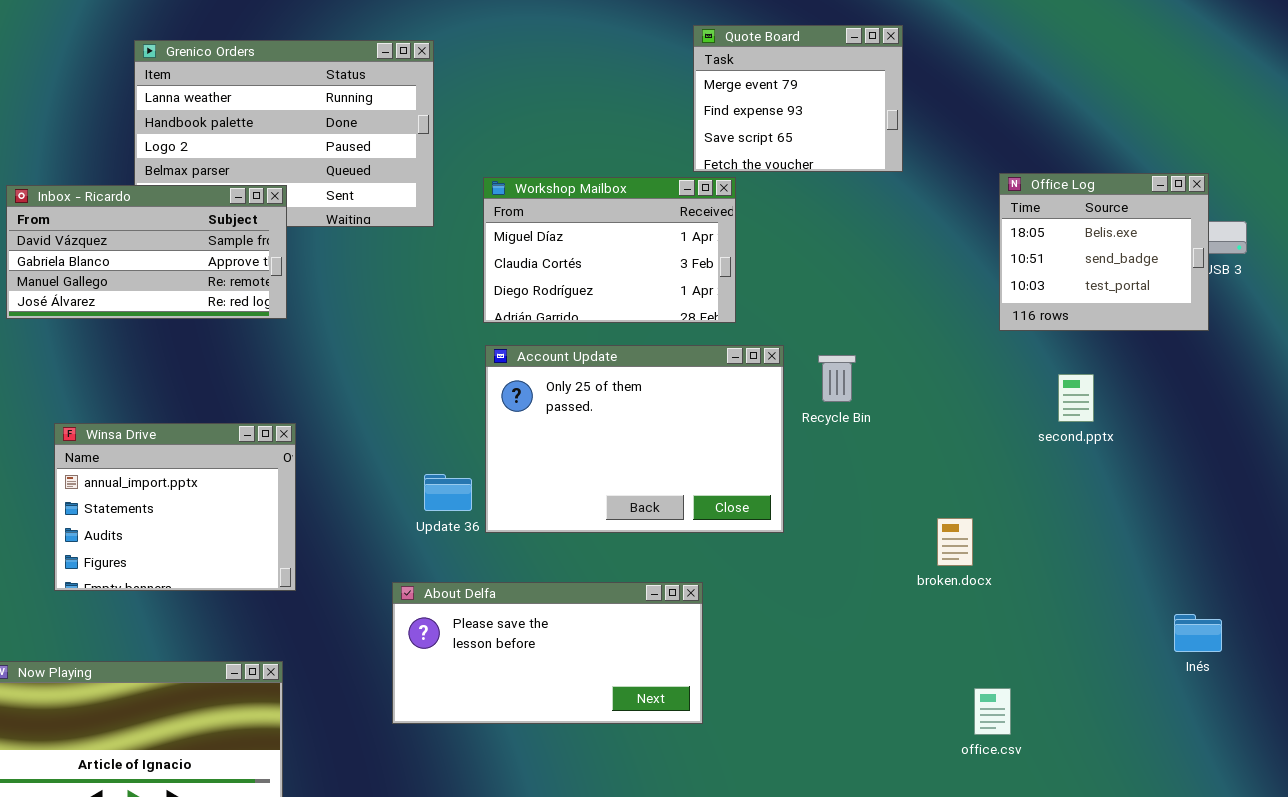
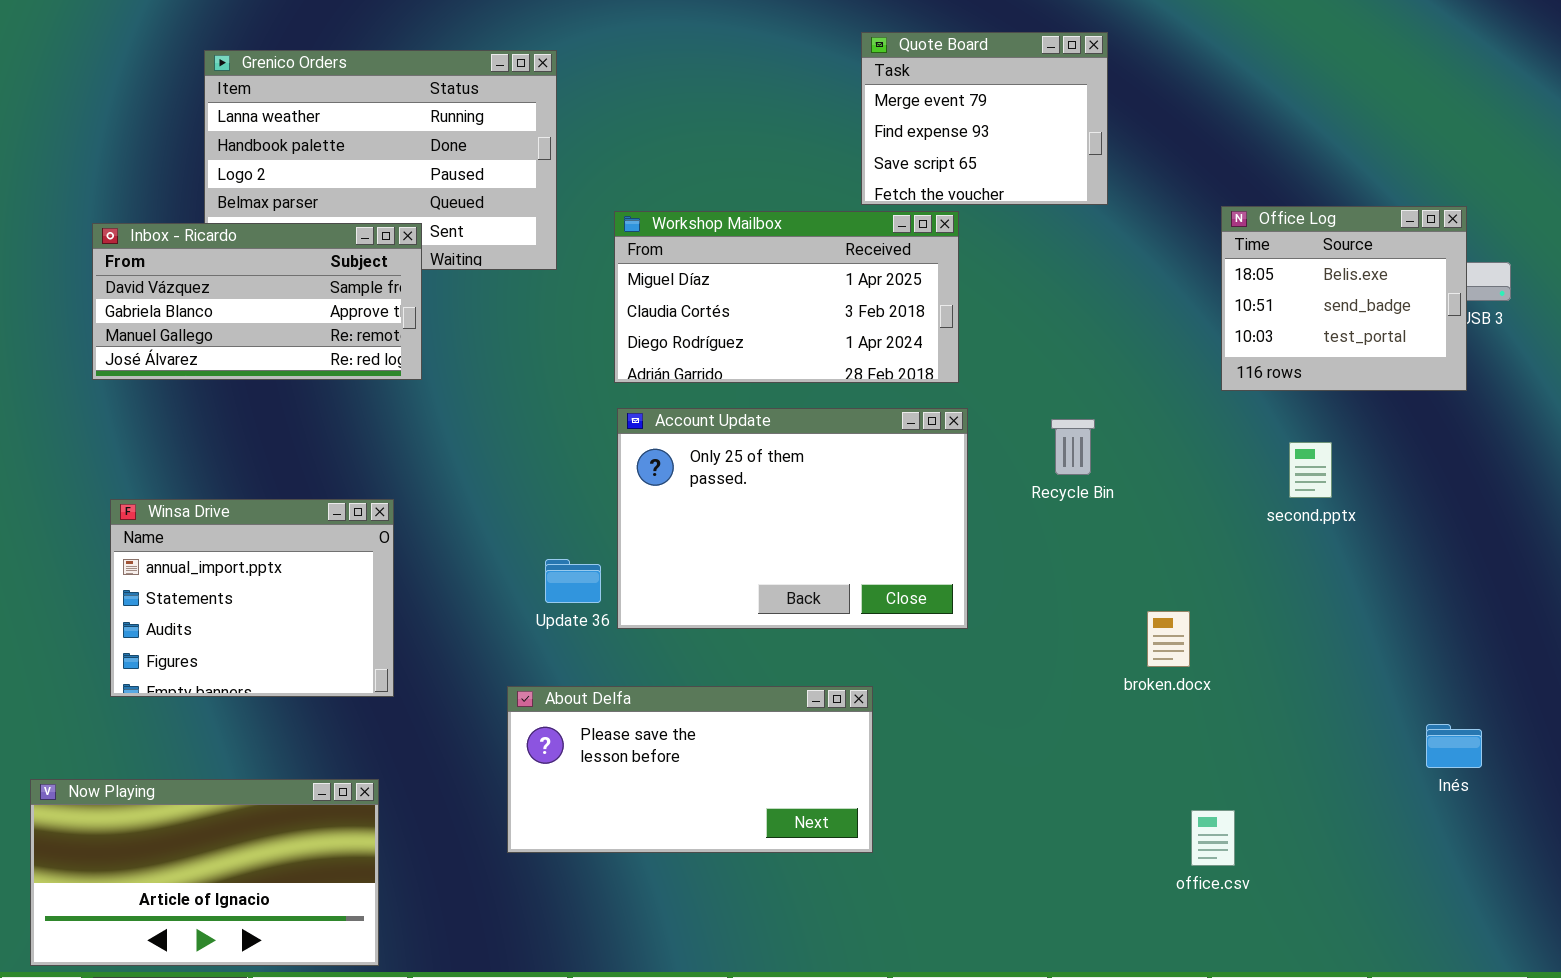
Workshop Mailbox: [483,177,736,323] -> [614,211,959,383], resized
Inbox - Ricardo: [6,185,287,319] -> [92,223,422,380], moved
Recycle Bin: [818,355,856,402] -> [1051,419,1095,475], moved

